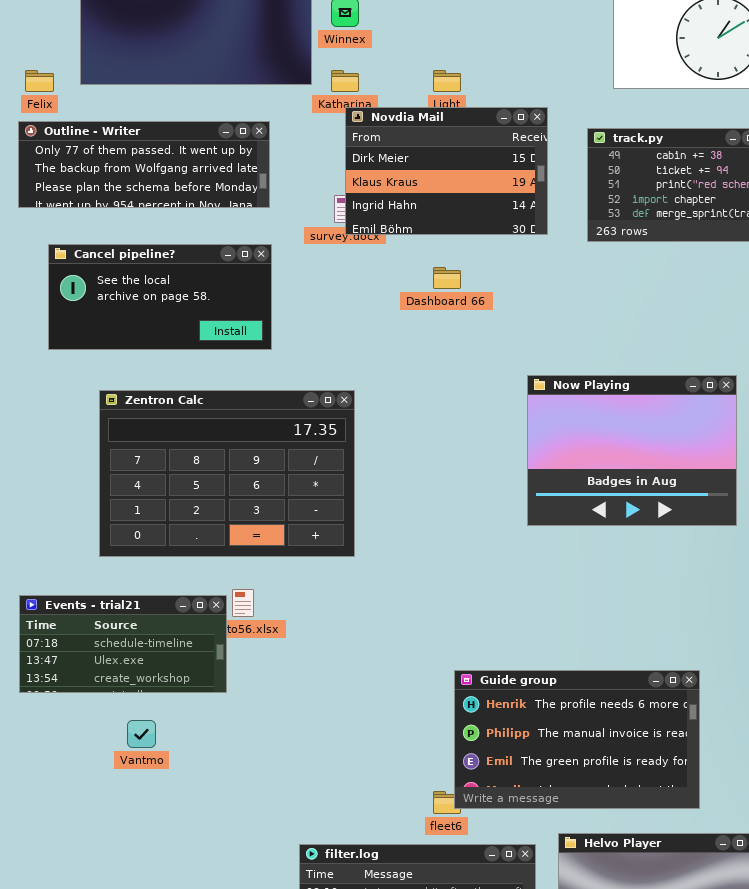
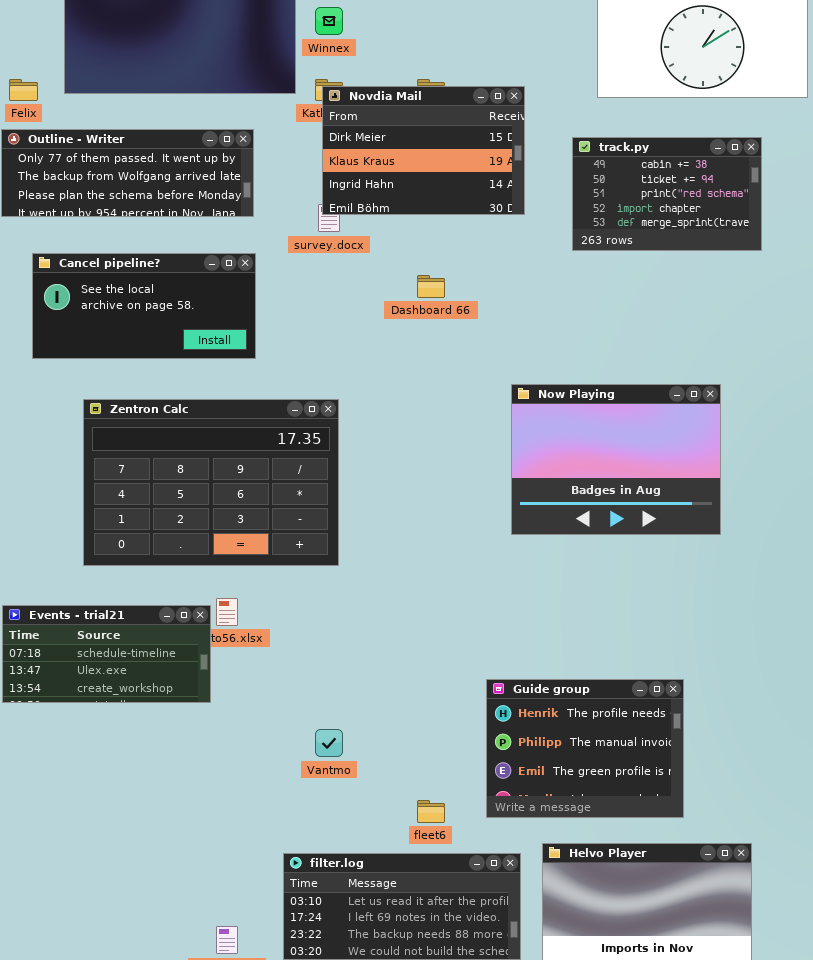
Novdia Mail: [345,107,548,235] -> [322,86,525,215], moved
Guide group: [454,670,700,809] -> [486,679,684,818], resized
Vantmo: [127,720,156,748] -> [315,729,343,757], moved

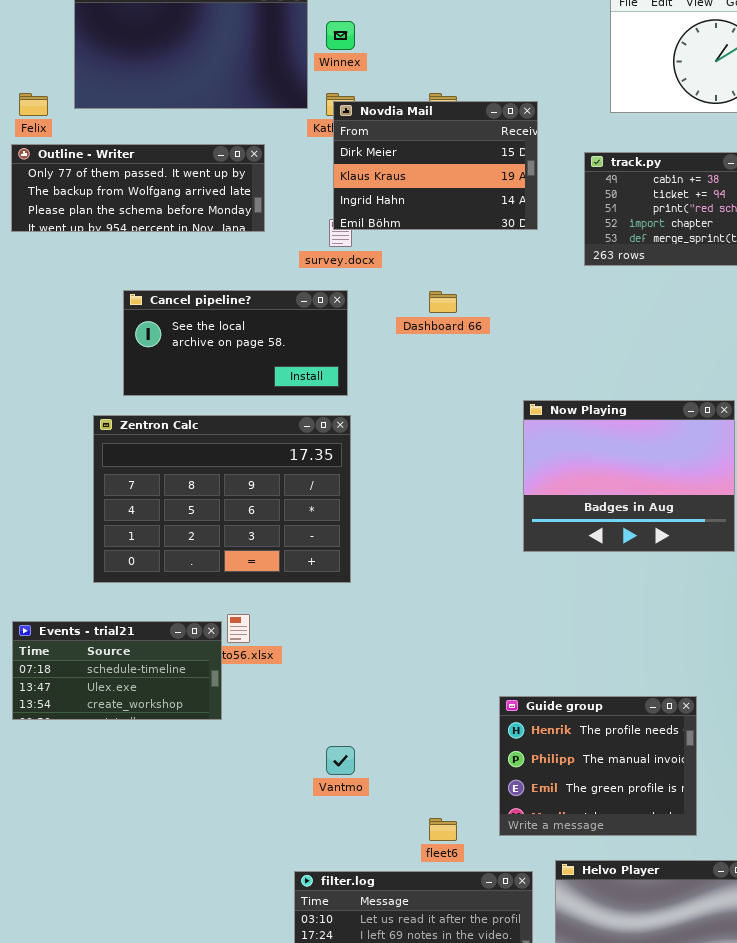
Cancel pipeline?: [32,253,256,359] -> [123,290,348,396], moved

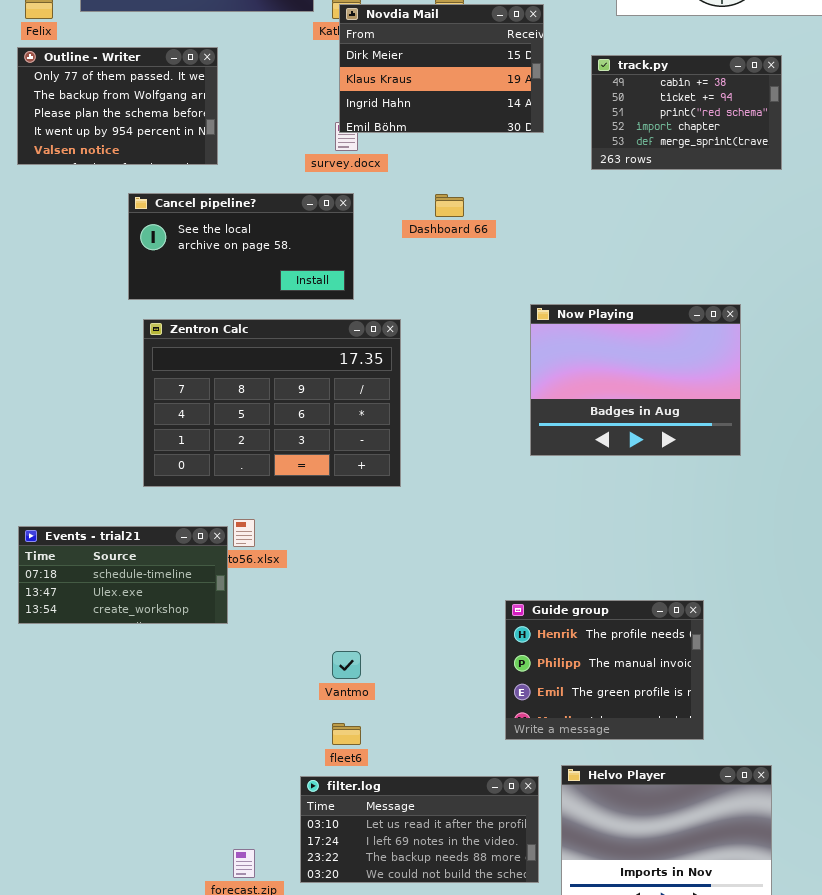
Outline - Writer: [11,144,265,232] -> [17,47,218,165], resized
Zentron Calc: [93,415,351,583] -> [143,319,401,487], moved
fleet6: [429,818,457,841] -> [332,723,361,745], moved

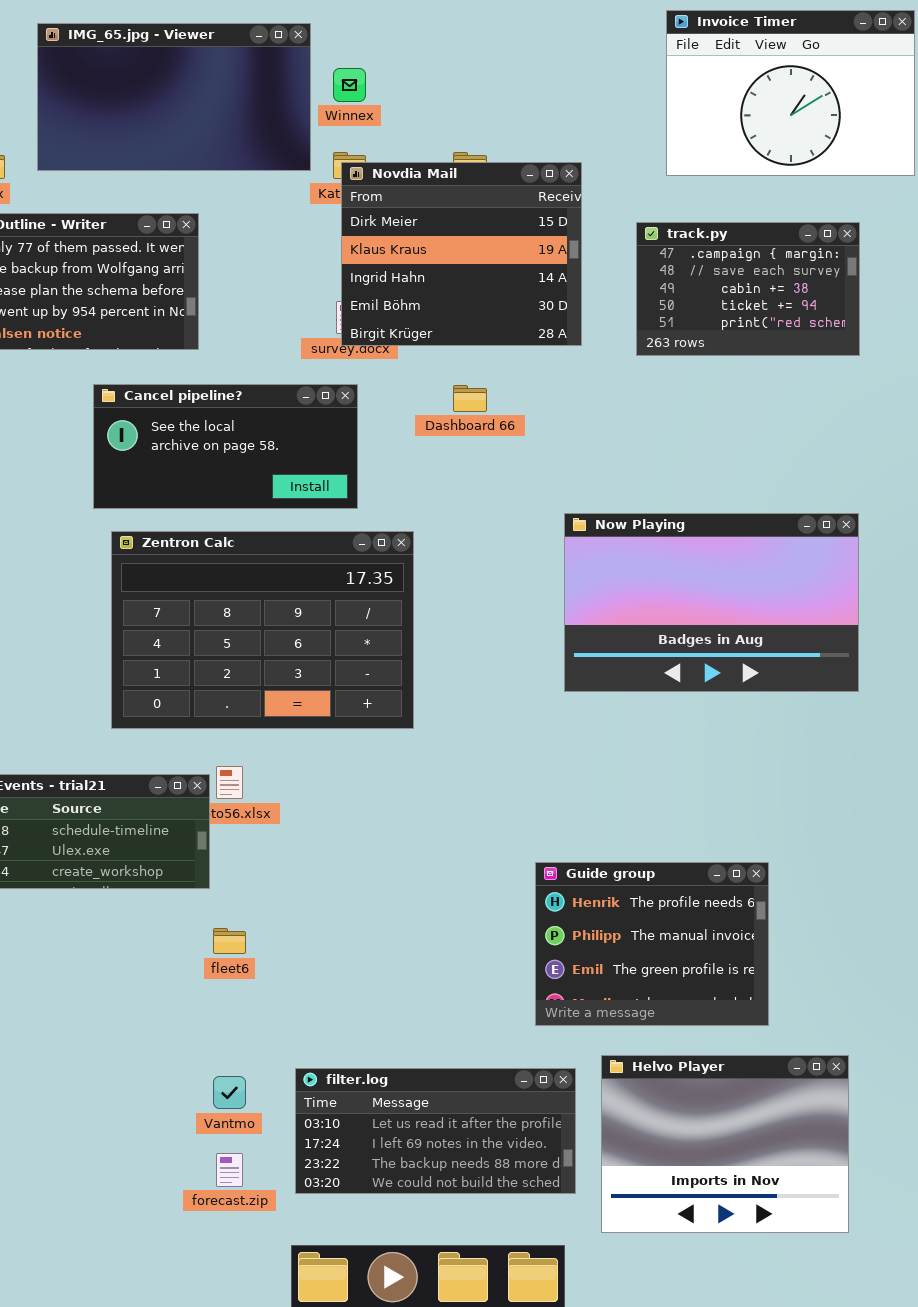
Novdia Mail: [339,4,544,133] -> [341,162,582,346], resized
track.py: [591,55,782,170] -> [636,222,860,356], scrolled up 2 rows
Now Playing: [530,304,741,456] -> [564,513,859,692], resized
Vantmo: [332,651,361,679] -> [213,1076,246,1109], moved
fleet6: [332,723,361,745] -> [213,928,246,954], moved

